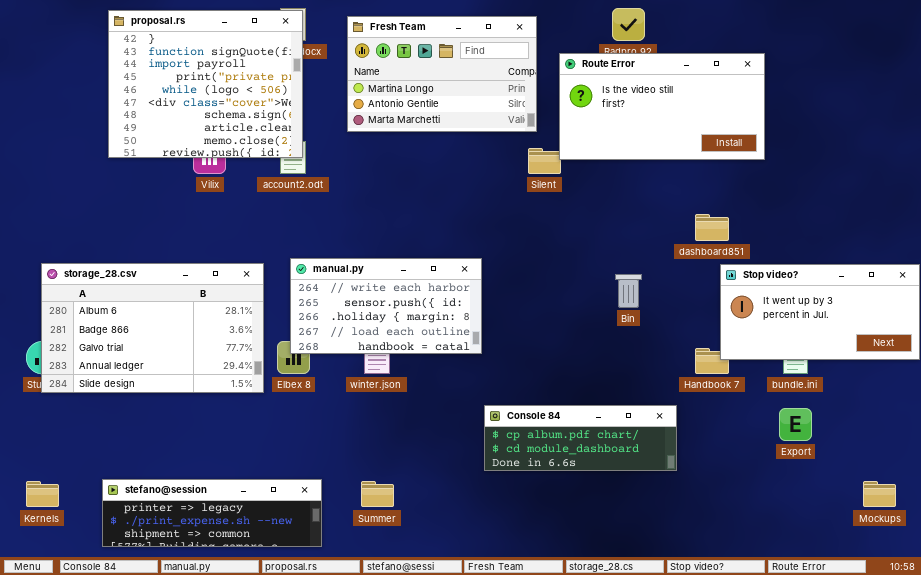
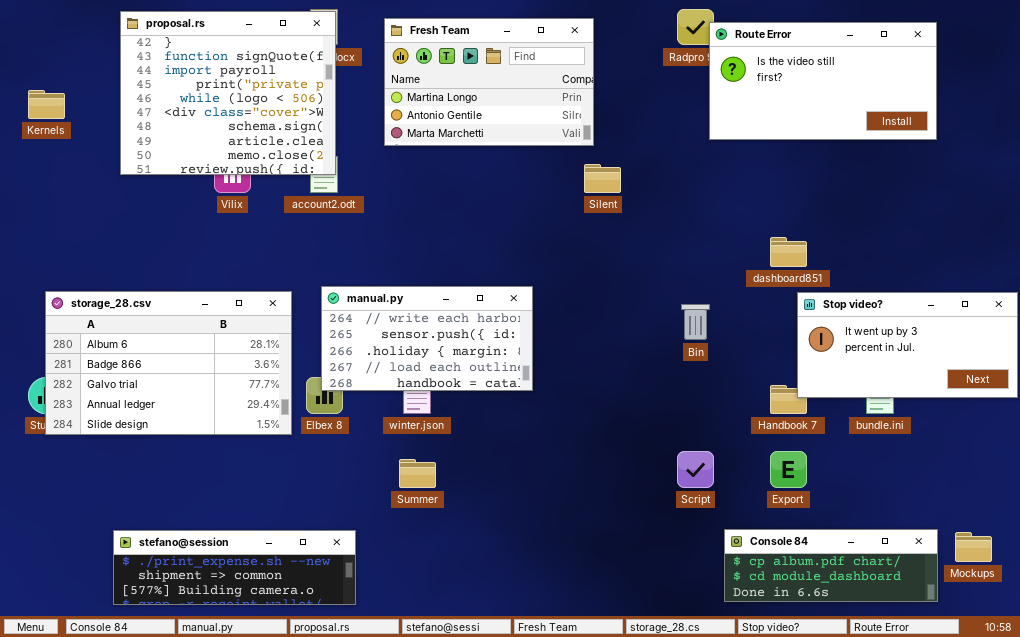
Route Error: [559,53,765,160] -> [709,22,937,140], moved
Console 84: [484,405,677,471] -> [724,529,938,602], moved
Export: [779,408,812,441] -> [770,451,807,488], moved
stefano@session: [102,479,322,547] -> [113,530,356,605], scrolled down 1 row
Kernels: [26,481,59,507] -> [28,90,65,119], moved
Summer: [361,481,394,507] -> [399,459,436,488], moved

